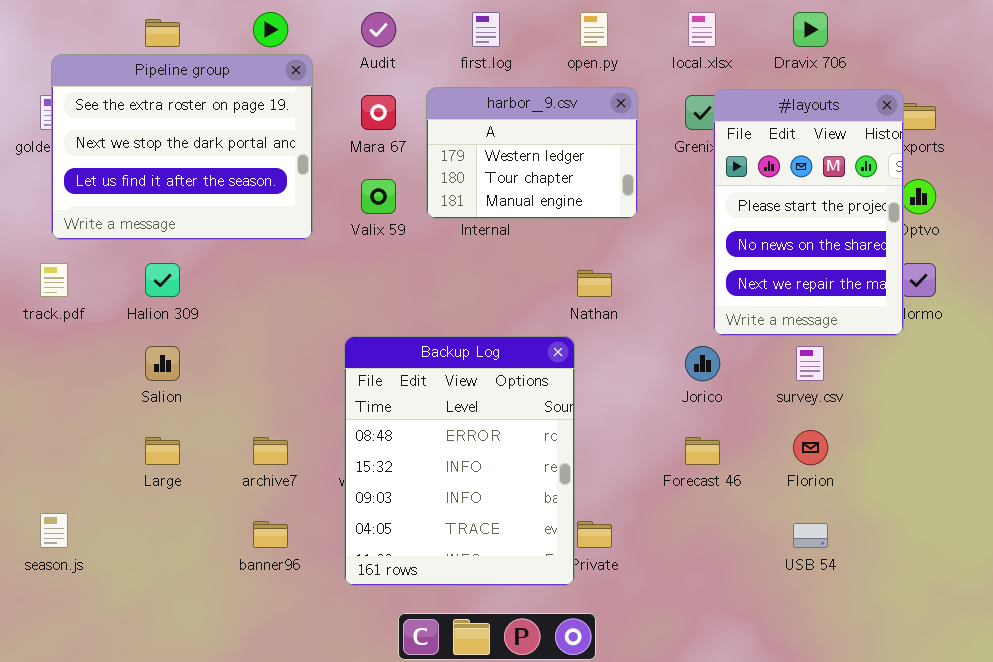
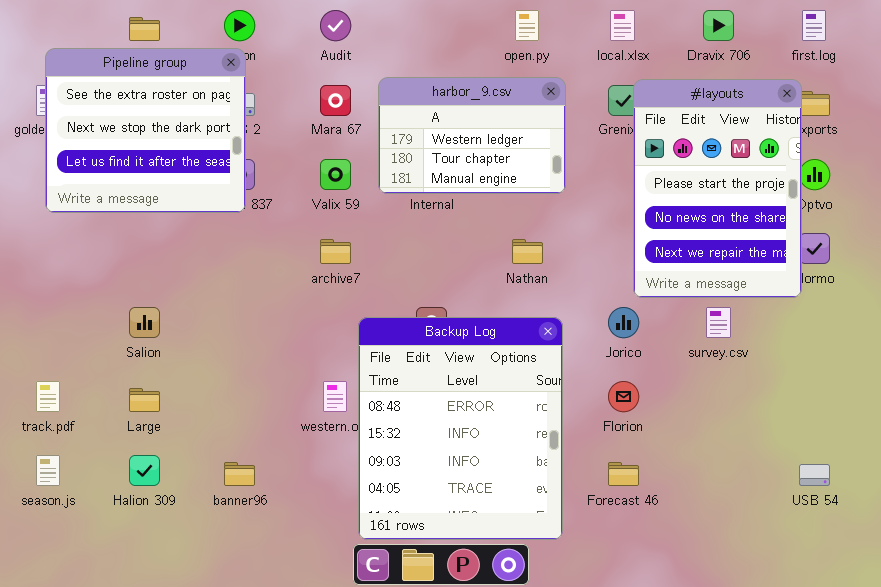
first.log: [472,12,500,47] -> [802,10,826,41], moved
Pipeline group: [51,54,313,240] -> [45,48,246,213], resized
track.pdf: [40,263,68,297] -> [36,381,60,412], moved
Halion 309: [145,263,180,297] -> [129,455,160,486], moved
Backup Log: [344,336,575,586] -> [358,317,563,540], moved
Florion: [793,430,828,465] -> [608,381,639,412], moved
archive7: [253,437,288,465] -> [320,239,351,264], moved
Forecast 46: [685,437,720,465] -> [608,462,639,486], moved
USB 54: [793,523,828,548] -> [799,464,830,486], moved

